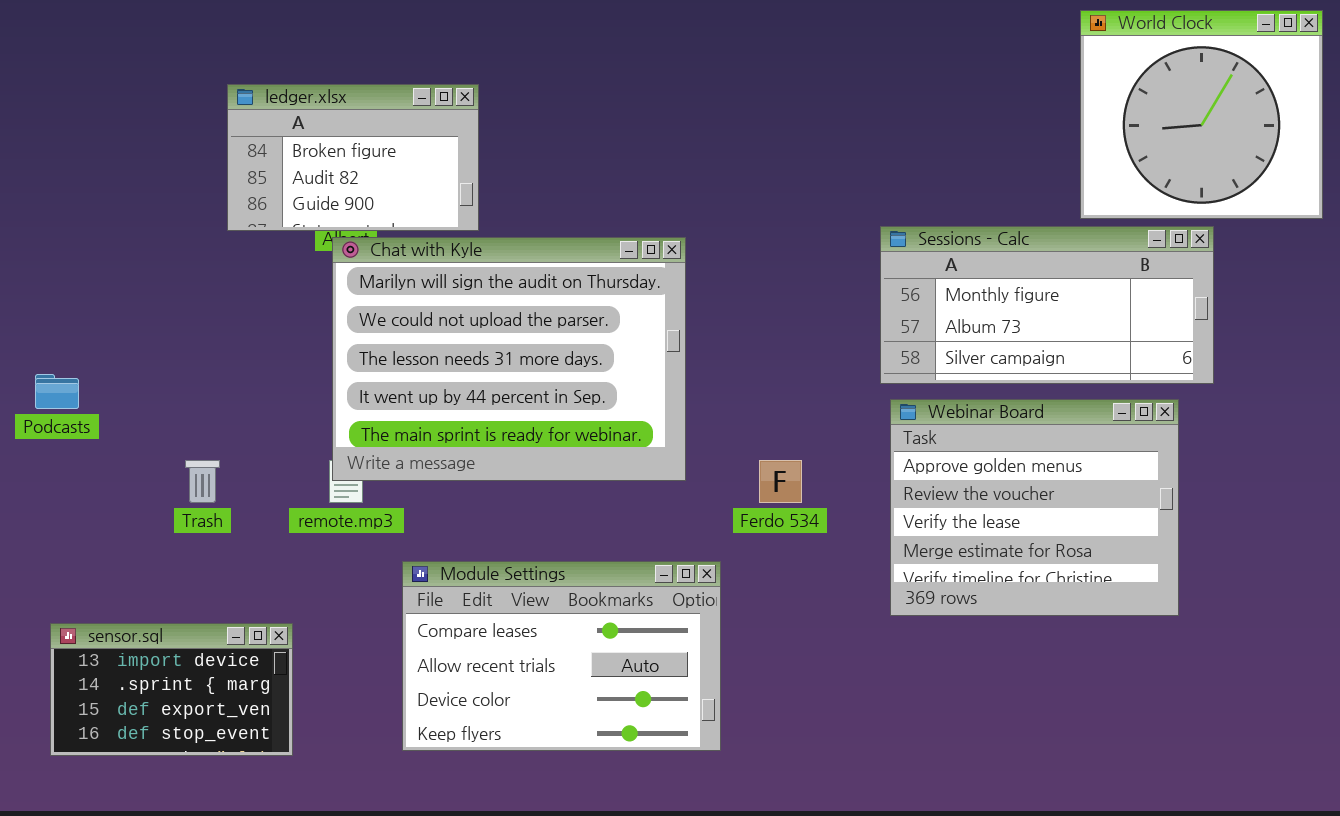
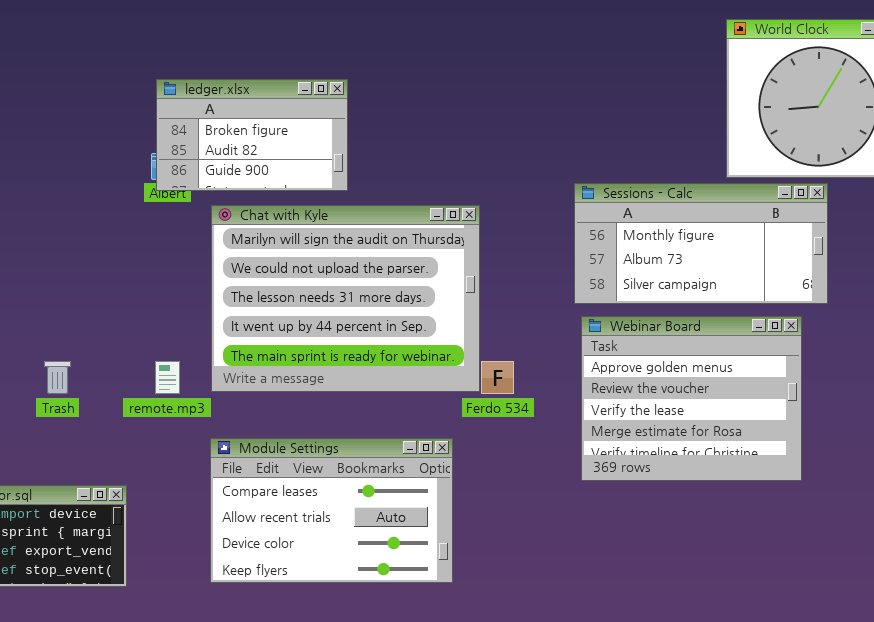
ledger.xlsx: [227,84,479,231] -> [156,79,348,191], moved
Chat with Kyle: [332,237,686,481] -> [211,205,480,392], moved

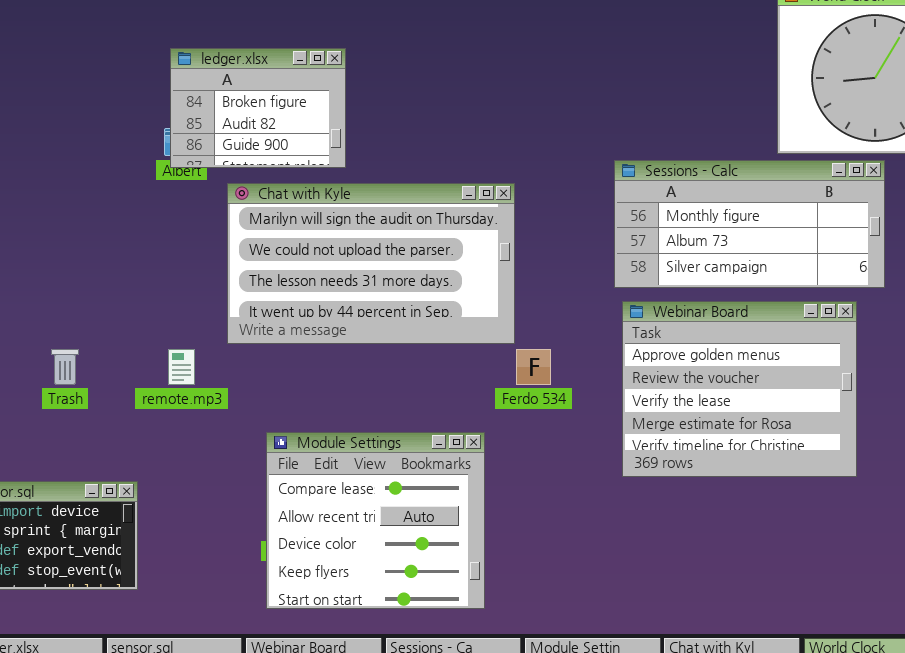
ledger.xlsx: [156,79,348,191] -> [170,48,346,168], resized
Chat with Kyle: [211,205,480,392] -> [227,183,515,344], resized
Module Settings: [210,438,453,583] -> [266,432,485,609], resized

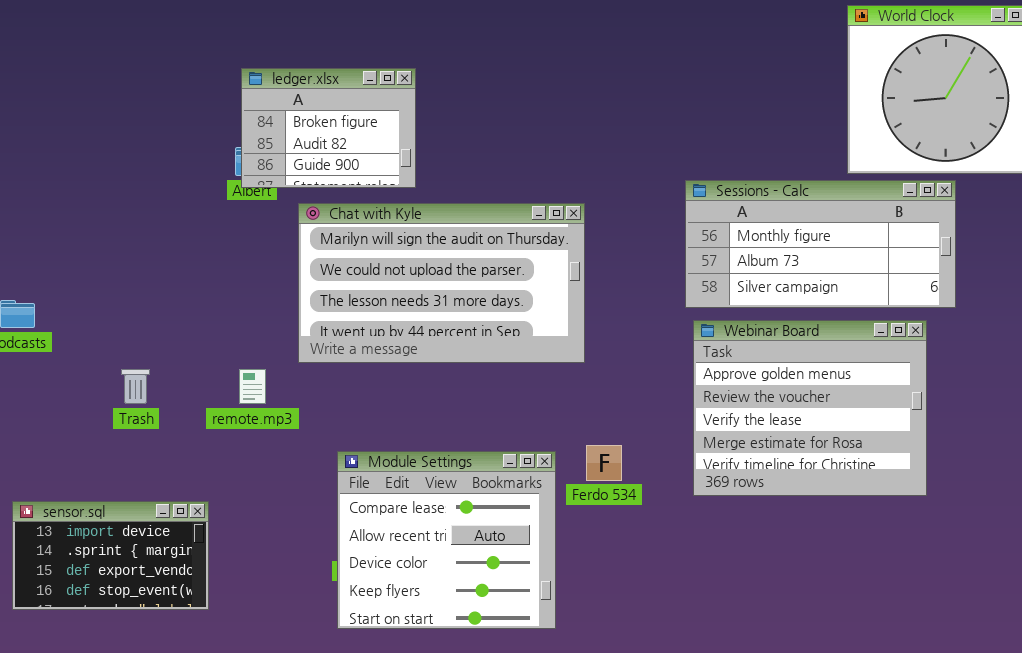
Ferdo 534: [516,349,551,385] -> [586,445,622,481], moved

